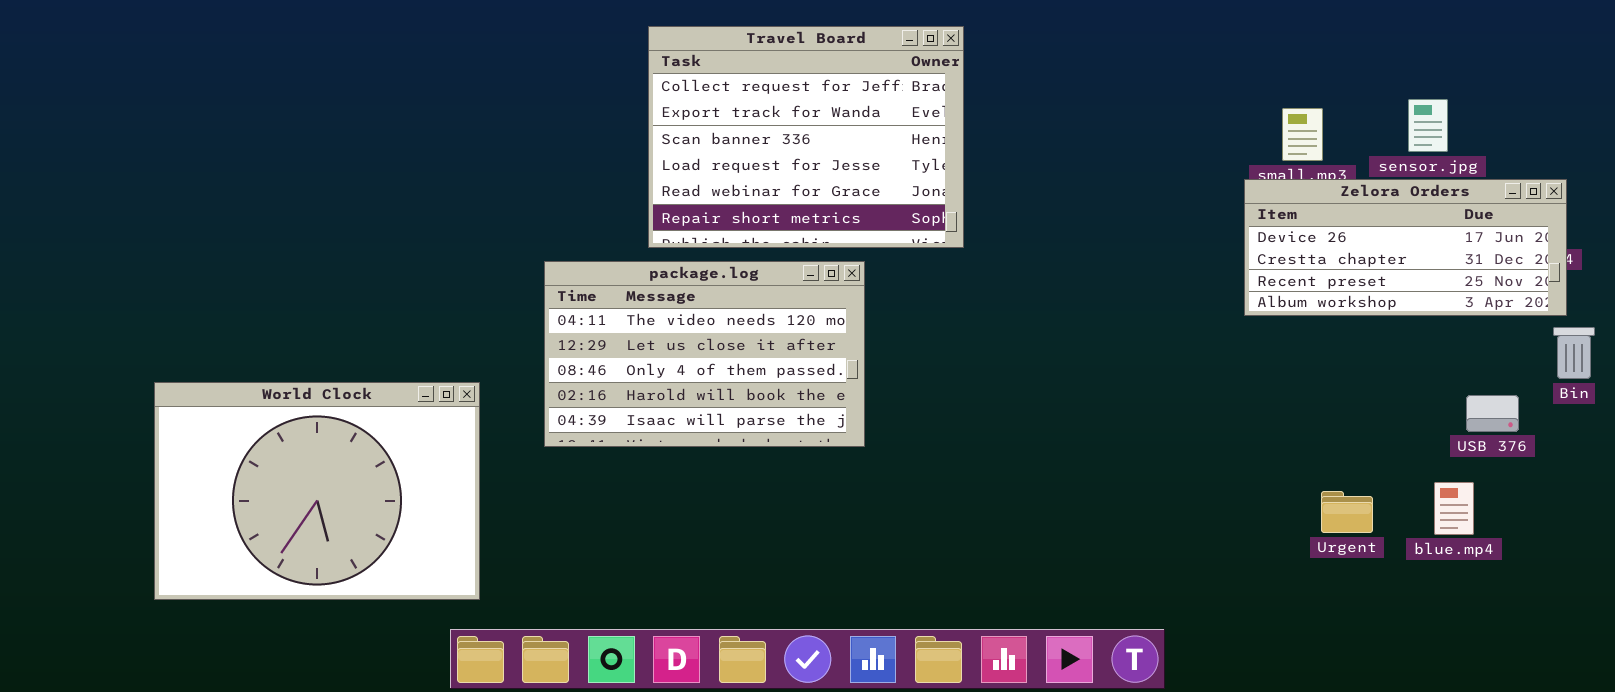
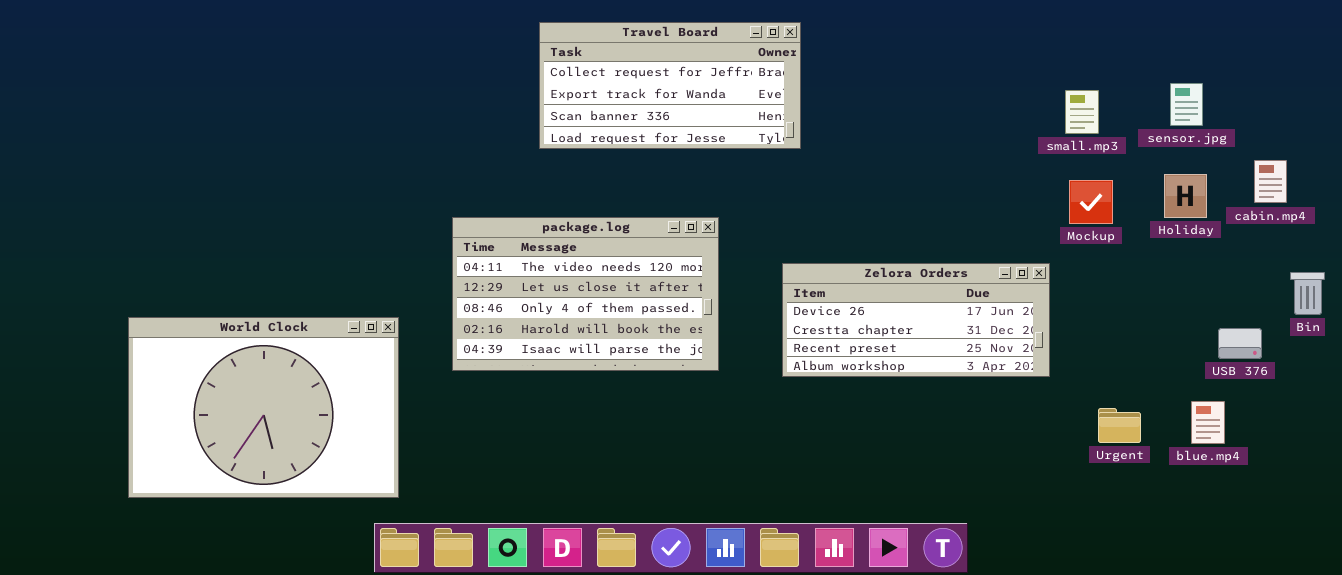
Travel Board: [648,26,964,248] -> [539,22,801,149], resized
Zelora Orders: [1244,179,1567,316] -> [782,263,1050,377], moved

